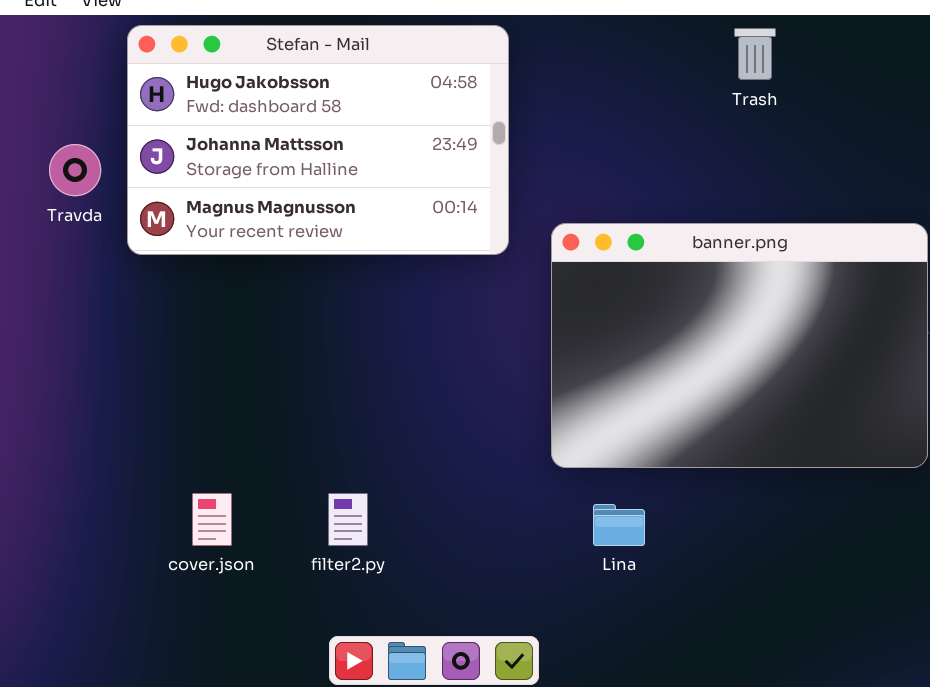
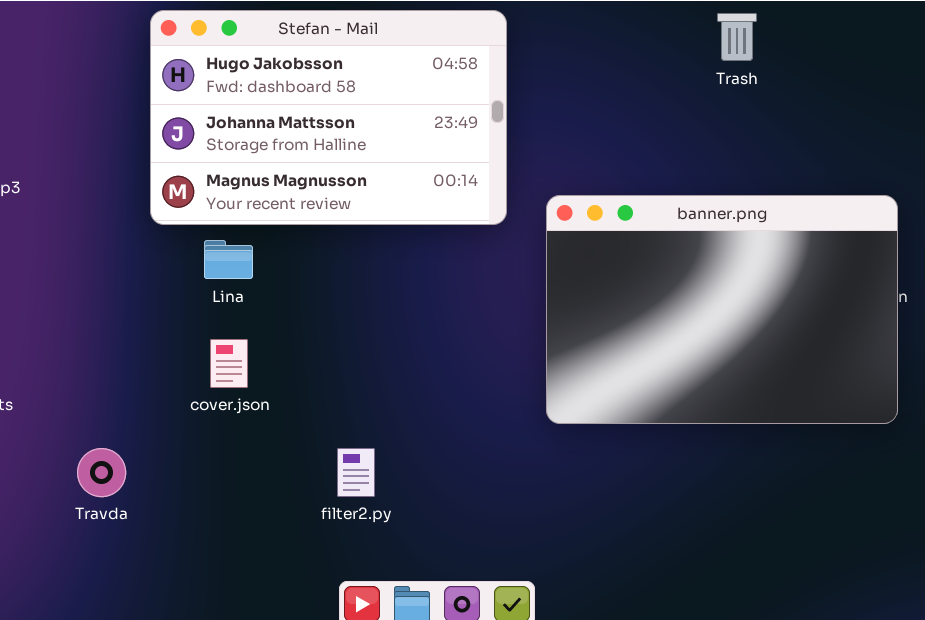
Travda: [49,144,101,196] -> [77,448,126,497], moved
cover.json: [192,493,232,546] -> [210,339,248,388], moved
Lina: [593,504,645,546] -> [204,240,253,279], moved

